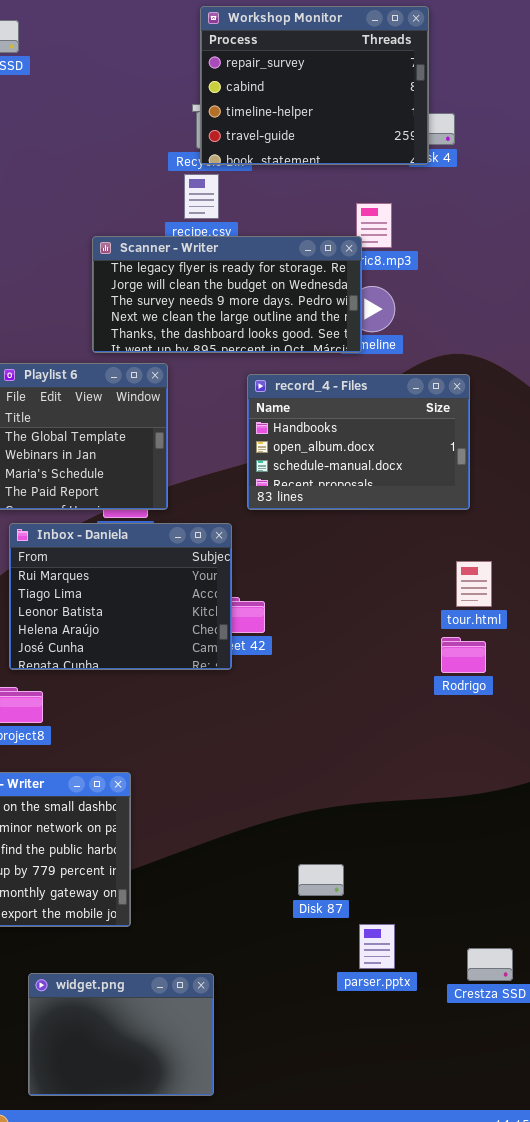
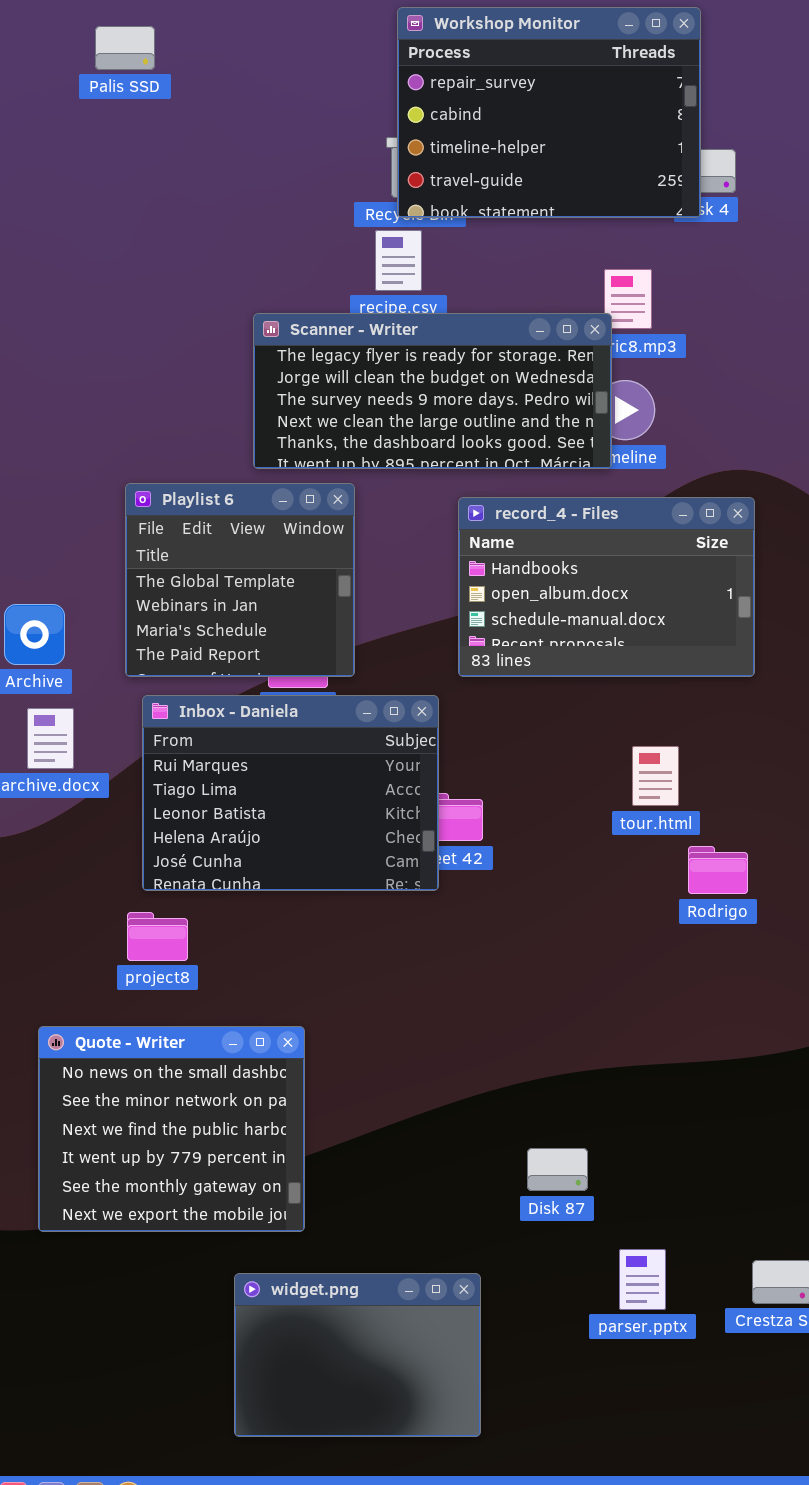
tour.html: [456,561,492,607] -> [632,746,679,806], moved
Rodrigo: [441,637,486,673] -> [688,846,748,894], moved
parser.pptx: [359,924,395,969] -> [619,1249,666,1310], moved
widget.png: [28,973,214,1096] -> [234,1273,481,1437], moved

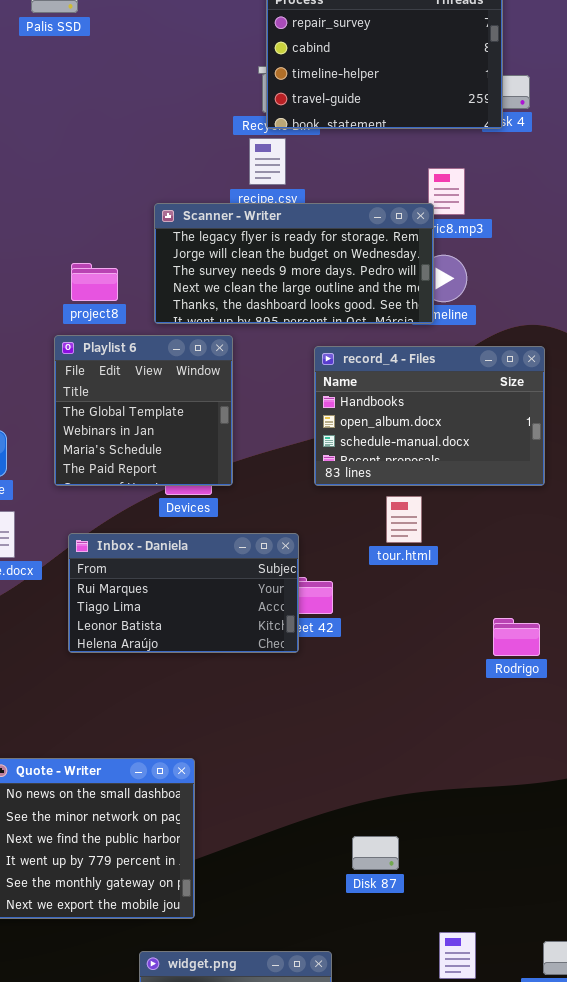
Inbox - Daniela: [142,695,439,891] -> [68,533,299,653], resized
tour.html: [632,746,679,806] -> [386,496,422,543], moved
project8: [127,912,188,961] -> [71,263,118,301], moved
Disk 87: [527,1148,588,1191] -> [352,836,399,870], moved

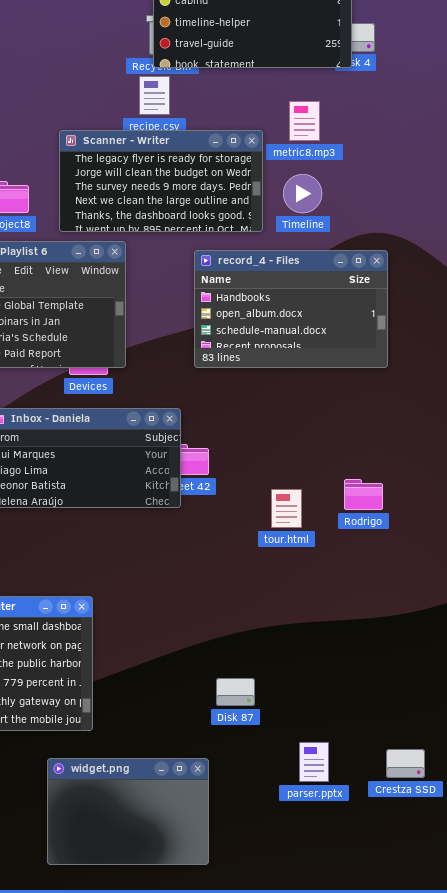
Scanner - Writer: [154,203,434,324] -> [59,130,263,232], resized
tour.html: [386,496,422,543] -> [271,489,302,528], moved
Disk 87: [352,836,399,870] -> [216,678,255,706], moved

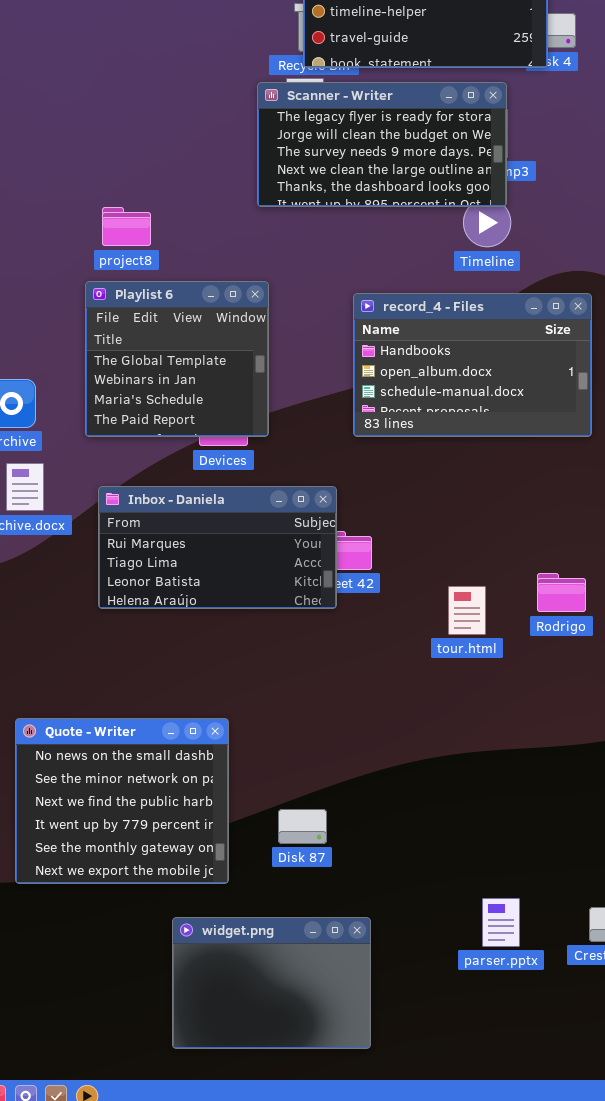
Scanner - Writer: [59,130,263,232] -> [257,82,507,207], moved
Disk 87: [216,678,255,706] -> [278,809,327,844], moved

